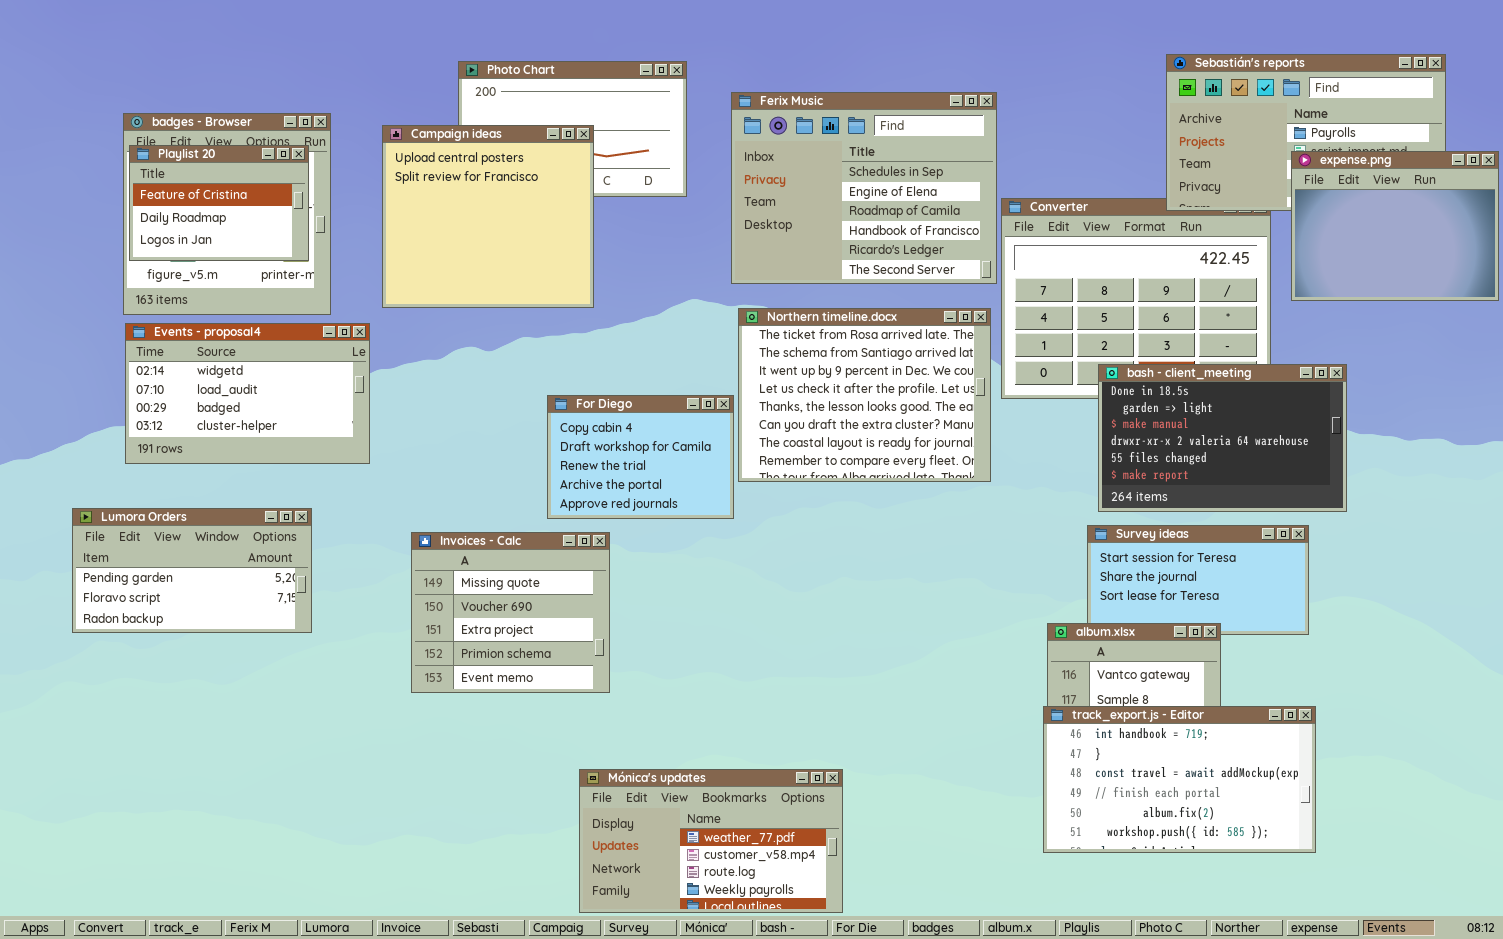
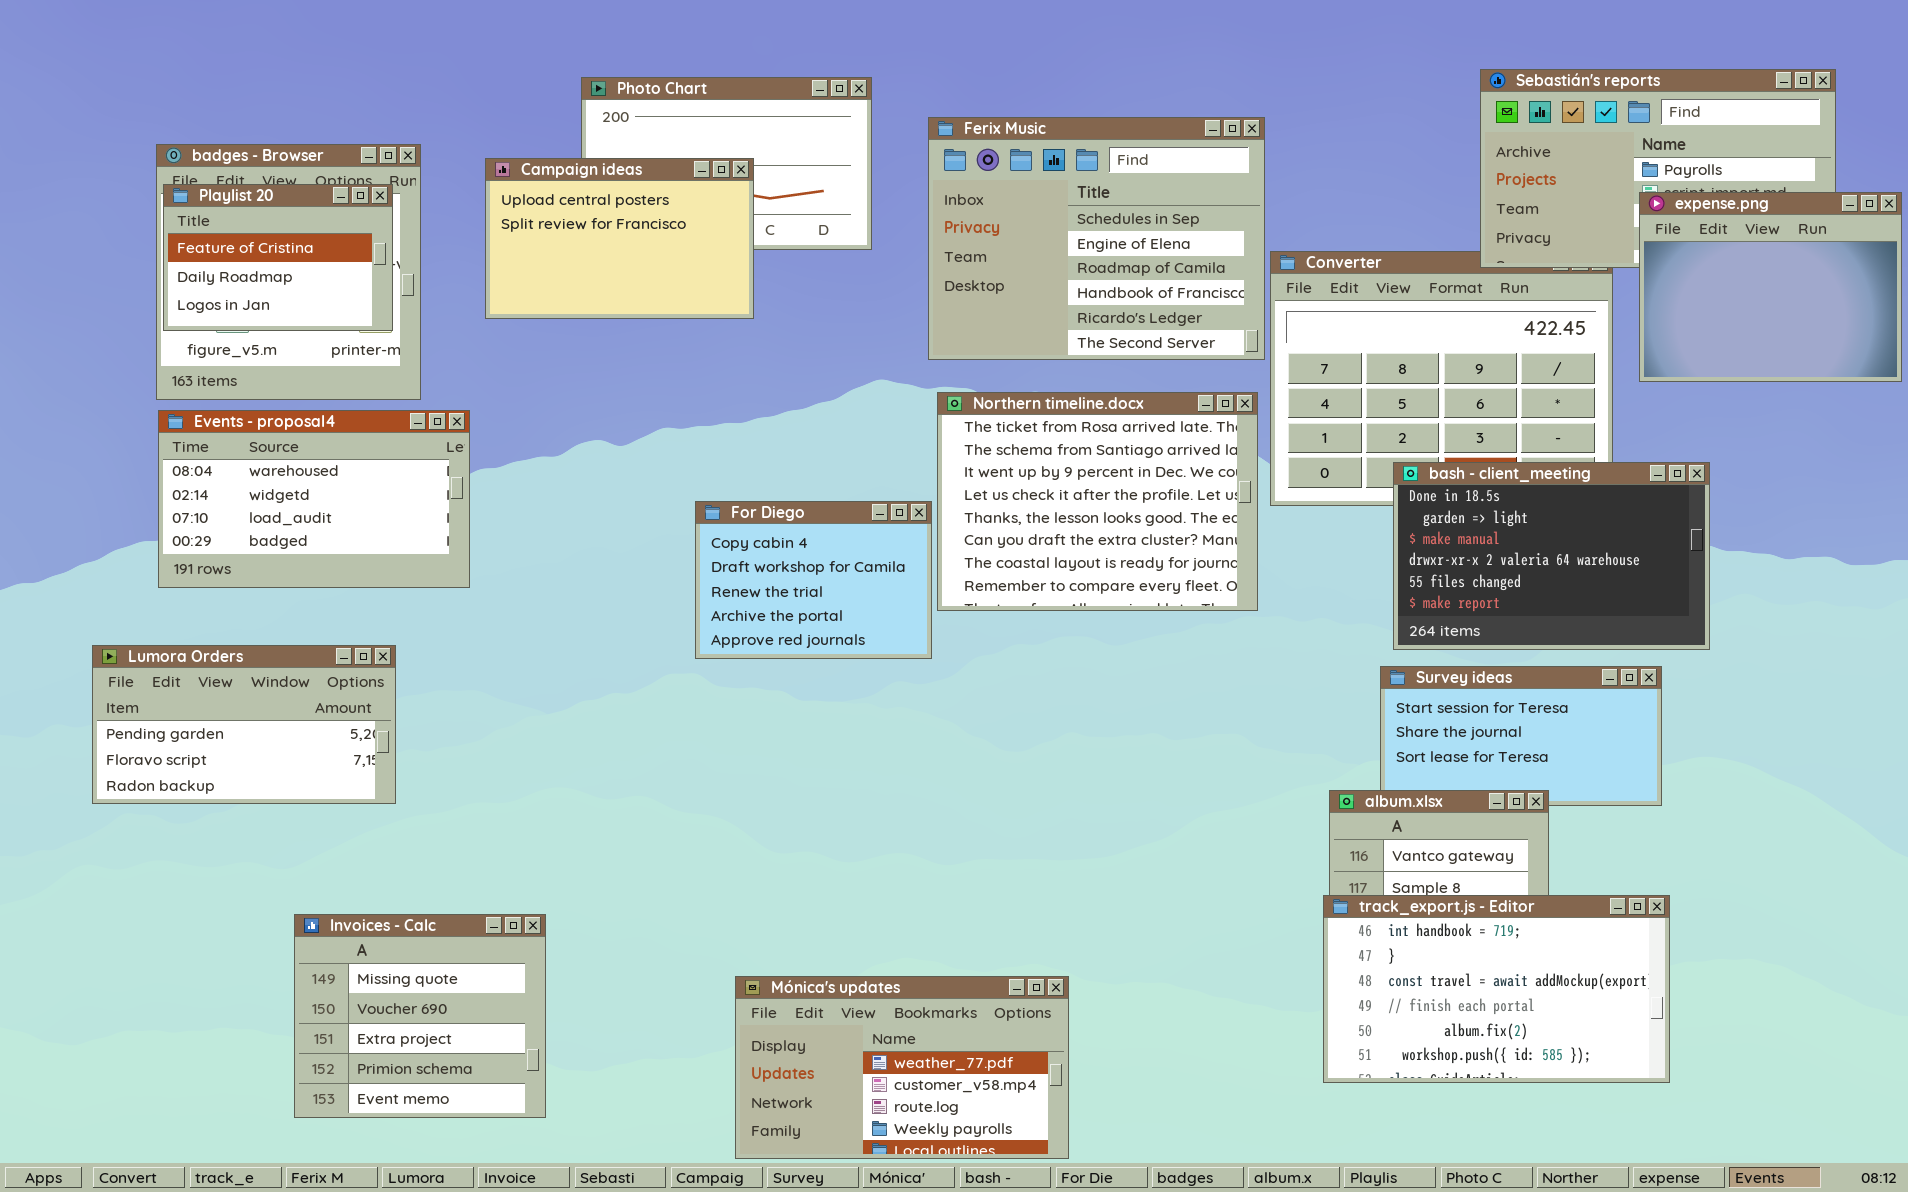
Campaign ideas: [382,125,594,308] -> [485,158,754,319], resized
Events - proposal4: [125,323,370,464] -> [158,410,470,588], scrolled up 1 row
Invoices - Calc: [411,532,610,693] -> [294,914,546,1118], moved

